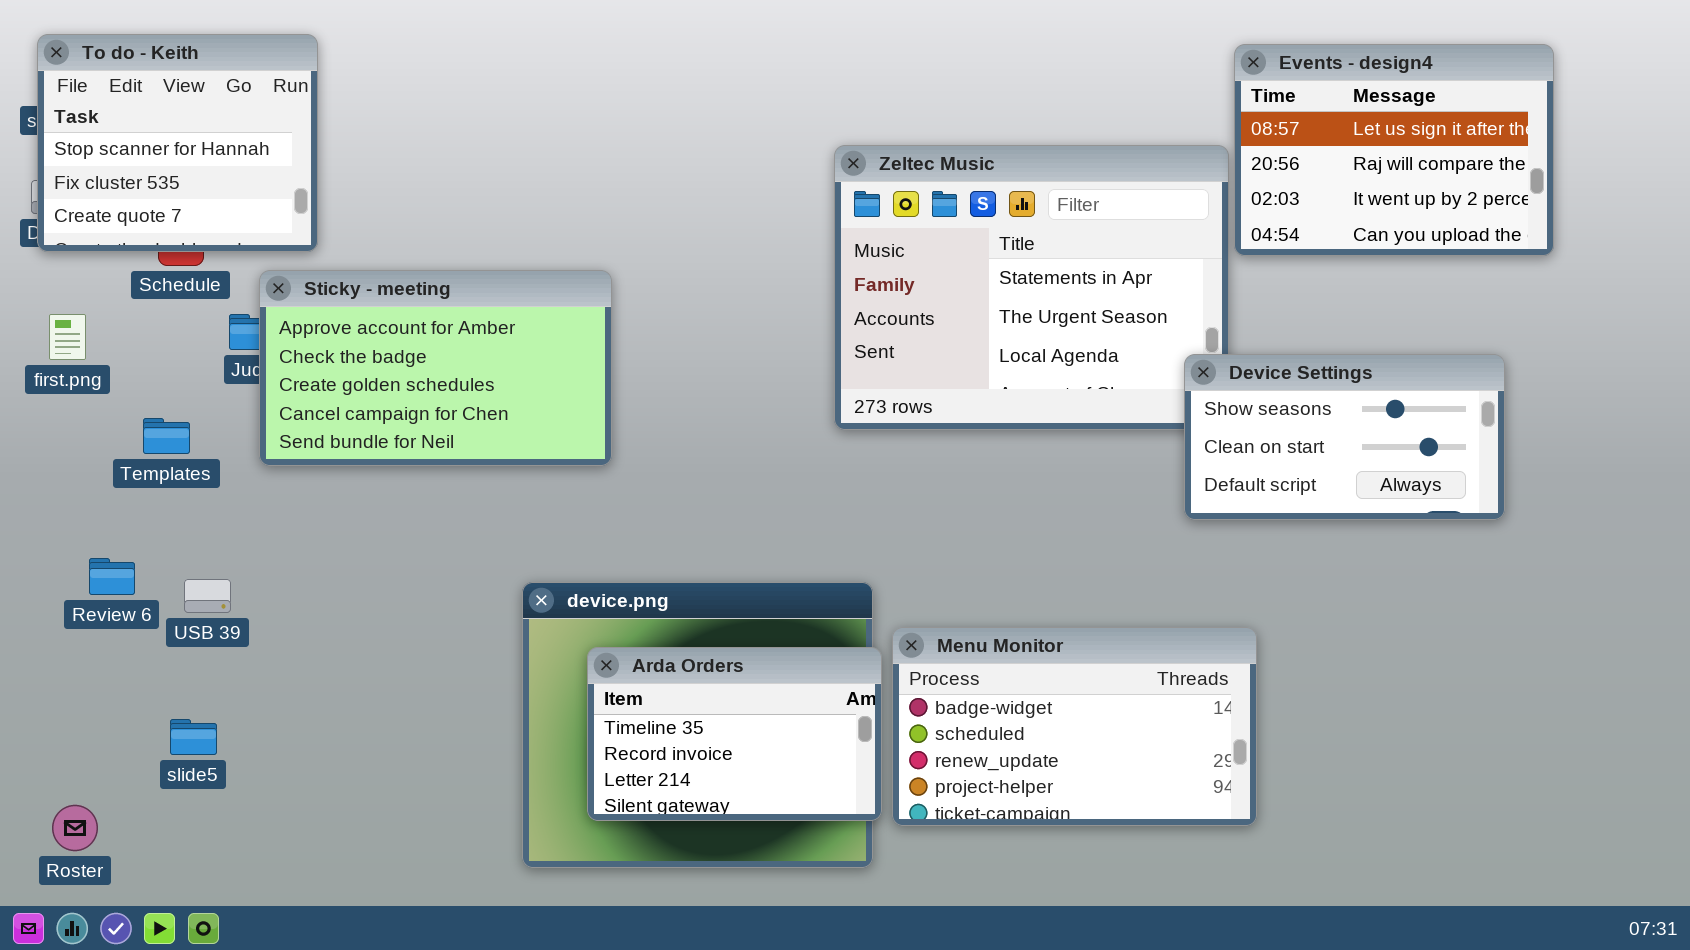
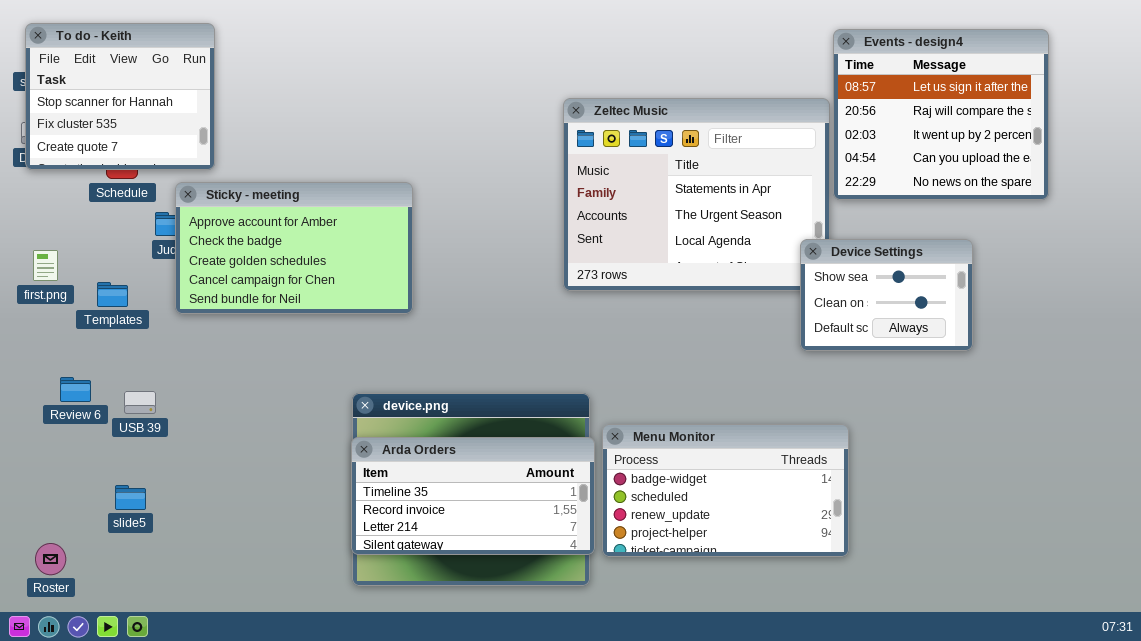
Events - design4: [1234,44,1554,256] -> [833,29,1049,200], resized
first.png: [49,314,86,360] -> [33,250,58,281], moved
Device Settings: [1184,354,1505,520] -> [800,239,973,351], resized
Arda Orders: [587,647,882,821] -> [351,437,595,555], resized

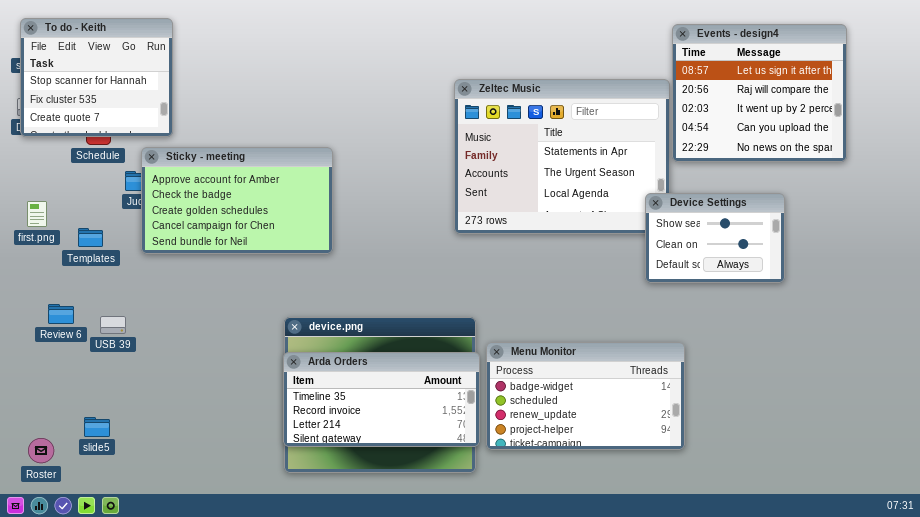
slide5: [115,485,146,510] -> [84,417,110,437], moved

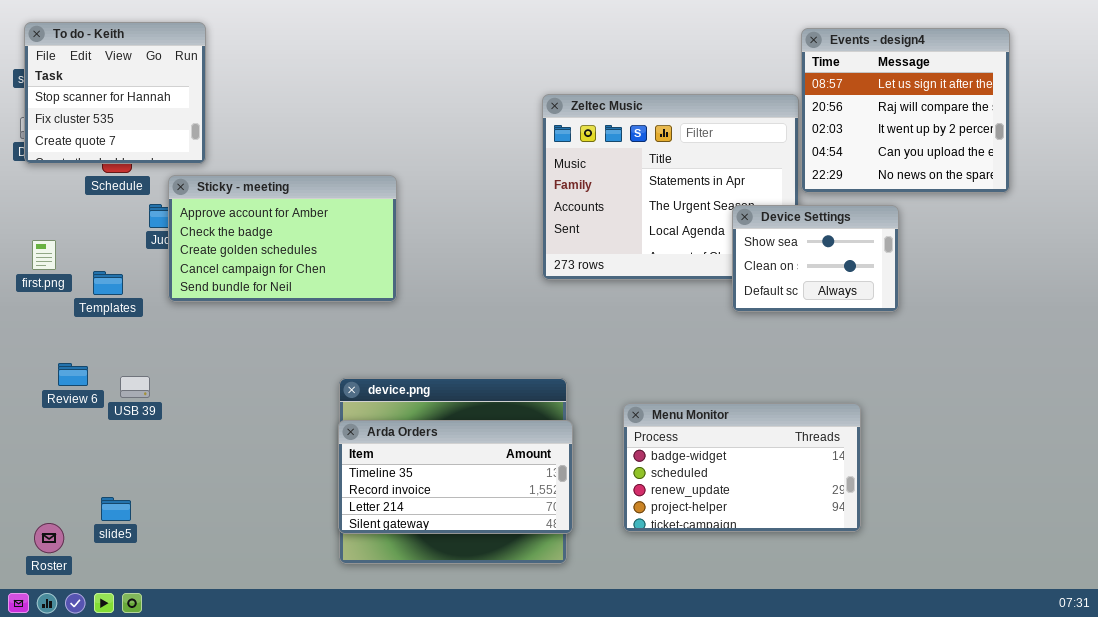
Device Settings: [645,193,785,283] -> [732,205,899,312], moved
Menu Monitor: [486,342,685,450] -> [623,403,861,532], moved

